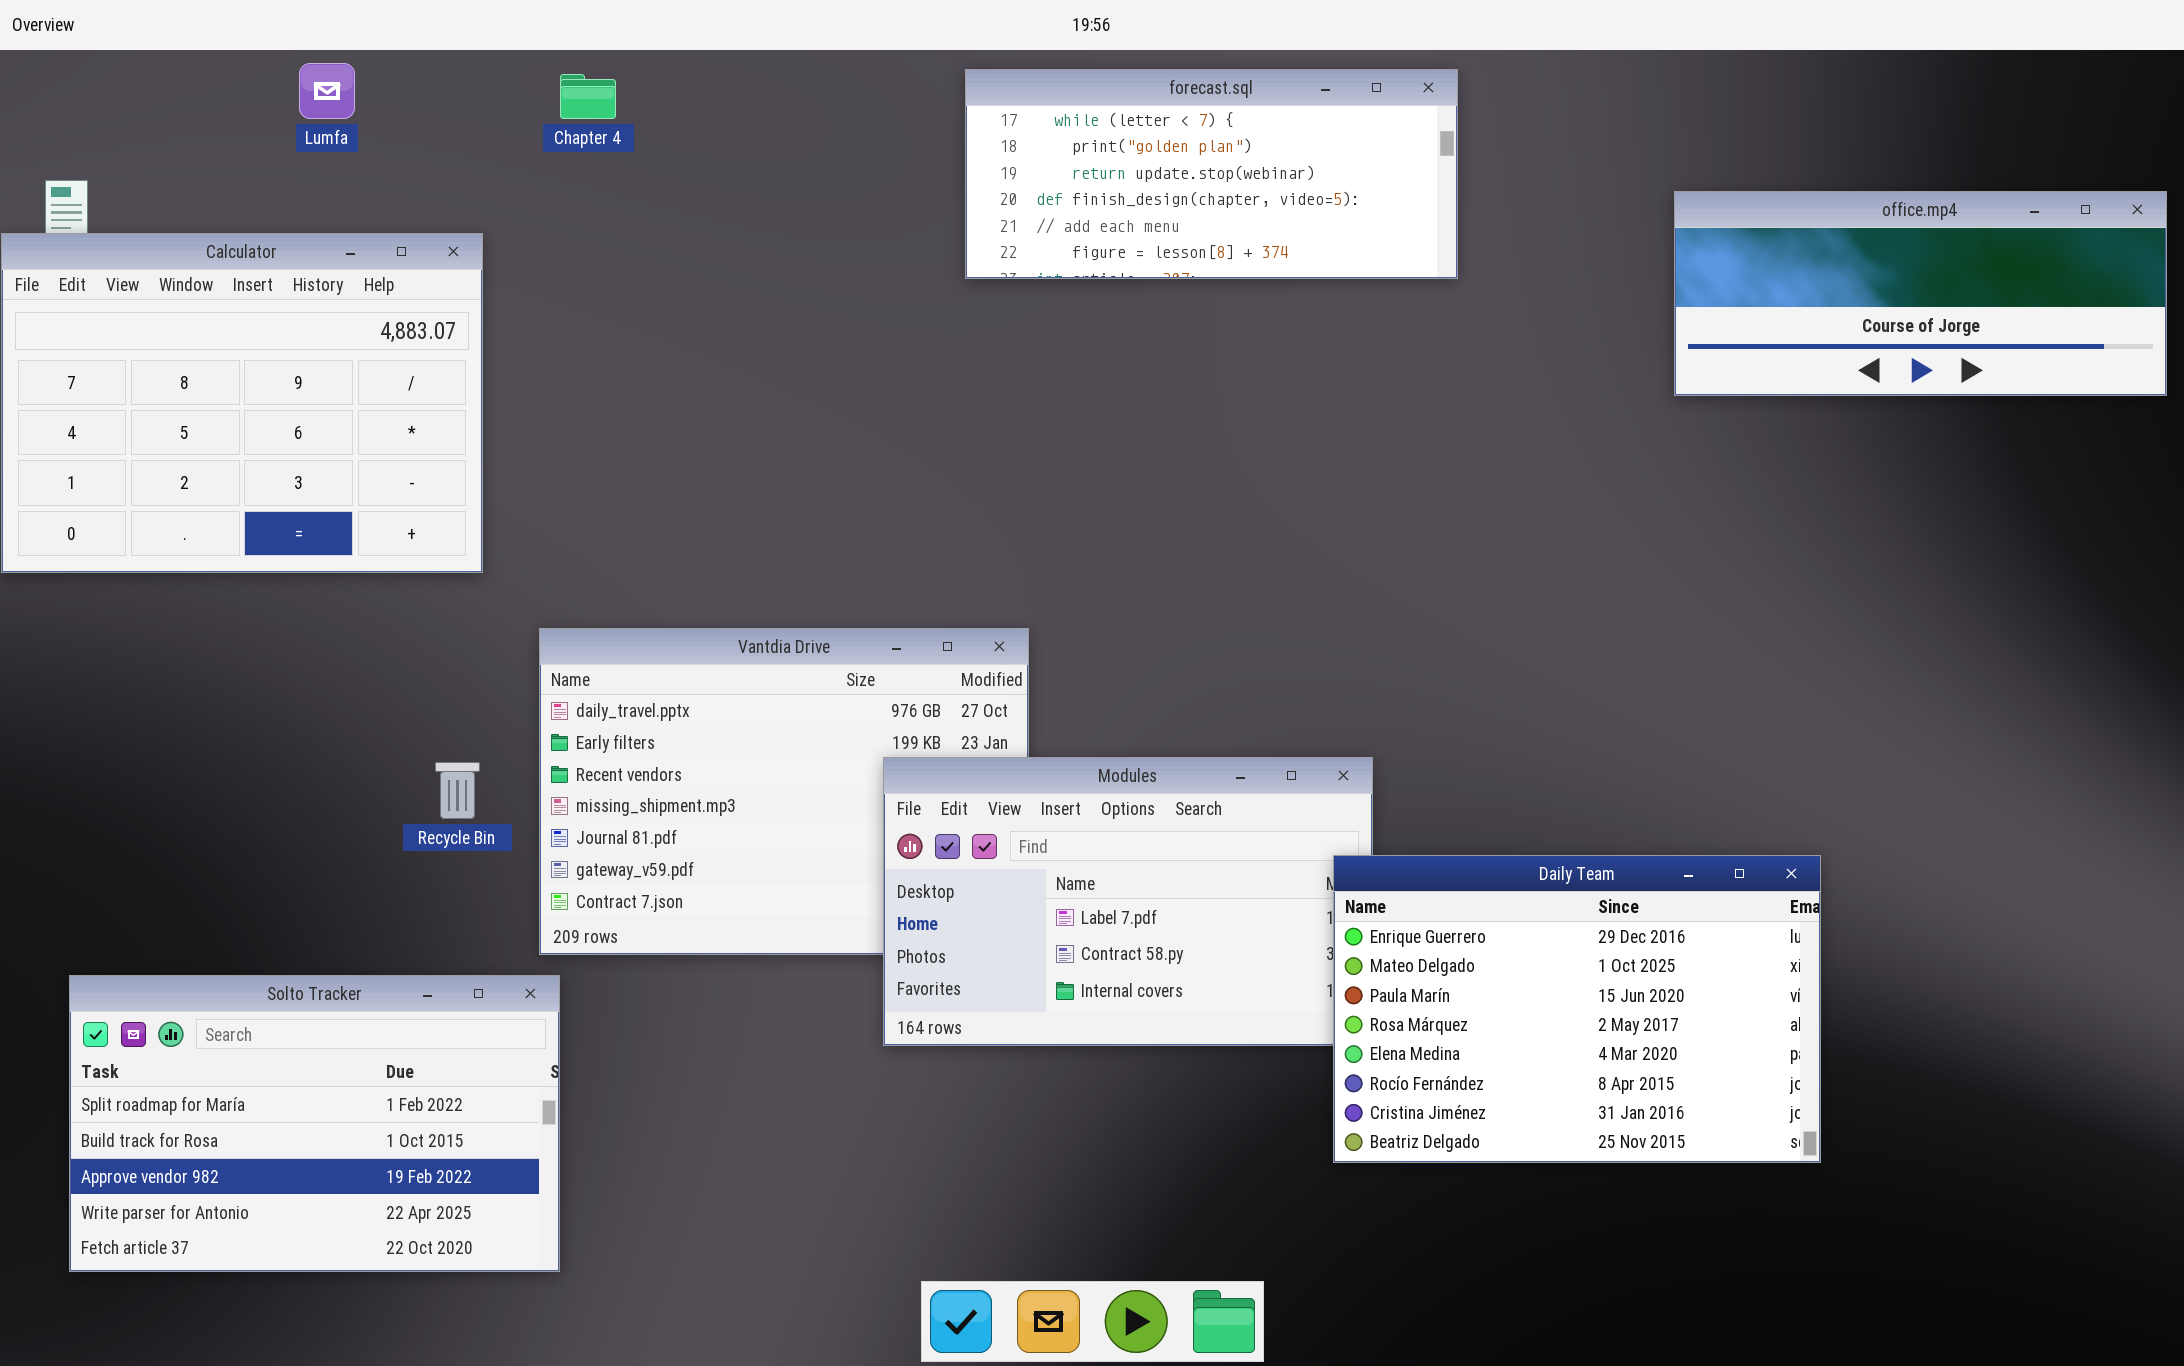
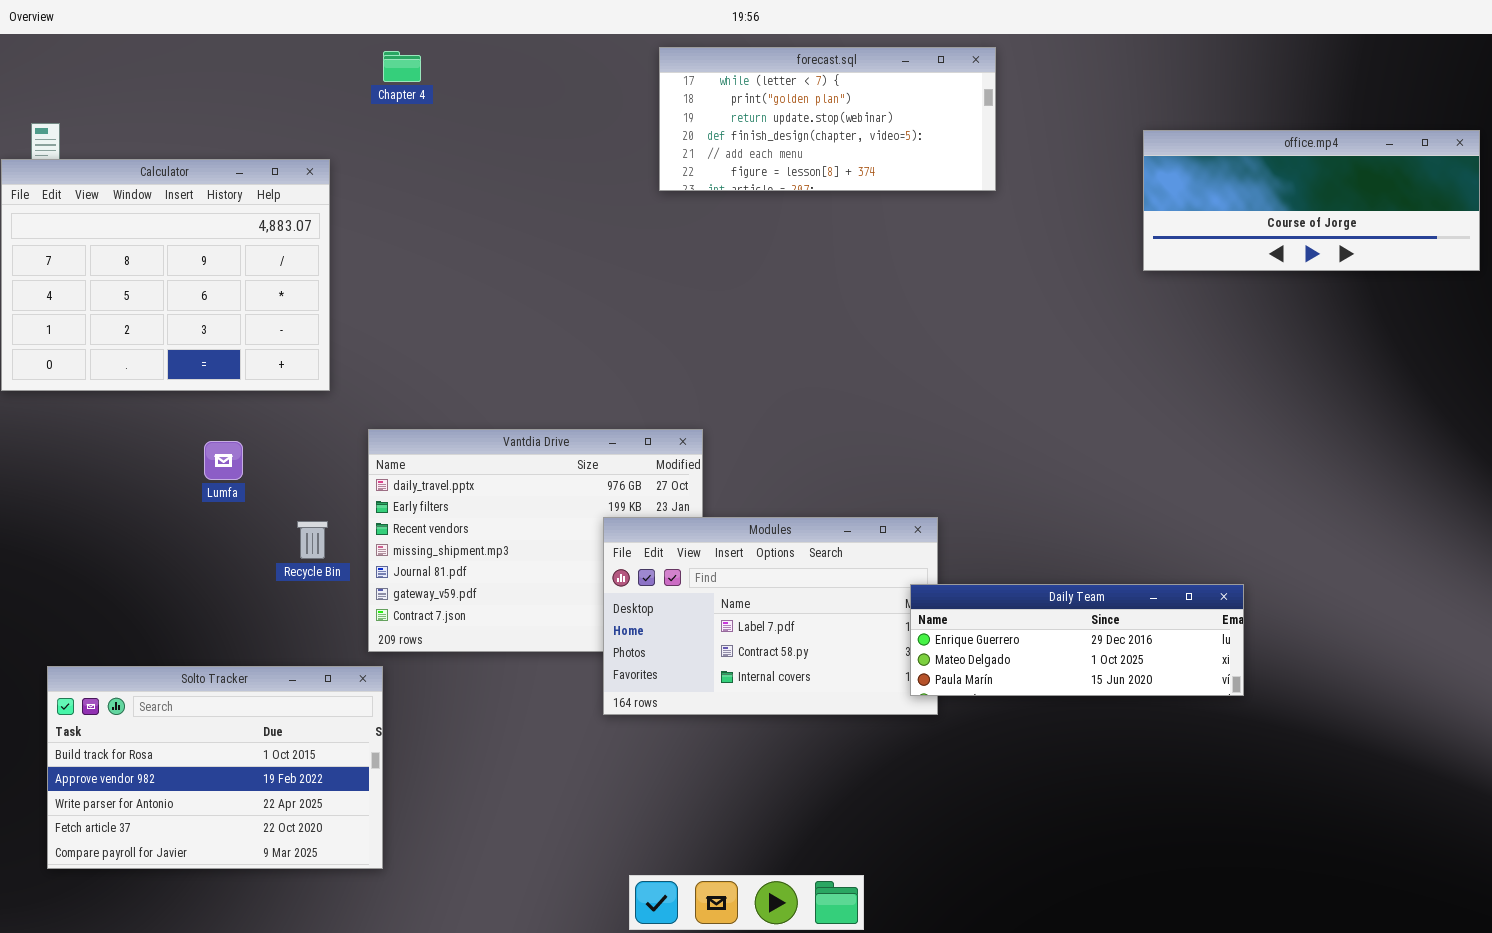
Lumfa: [299,63,355,119] -> [204,441,243,480], moved
Daily Team: [1333,855,1821,1163] -> [910,584,1244,696], resized
Solto Tracker: [69,975,560,1272] -> [47,666,383,869], scrolled down 1 row

